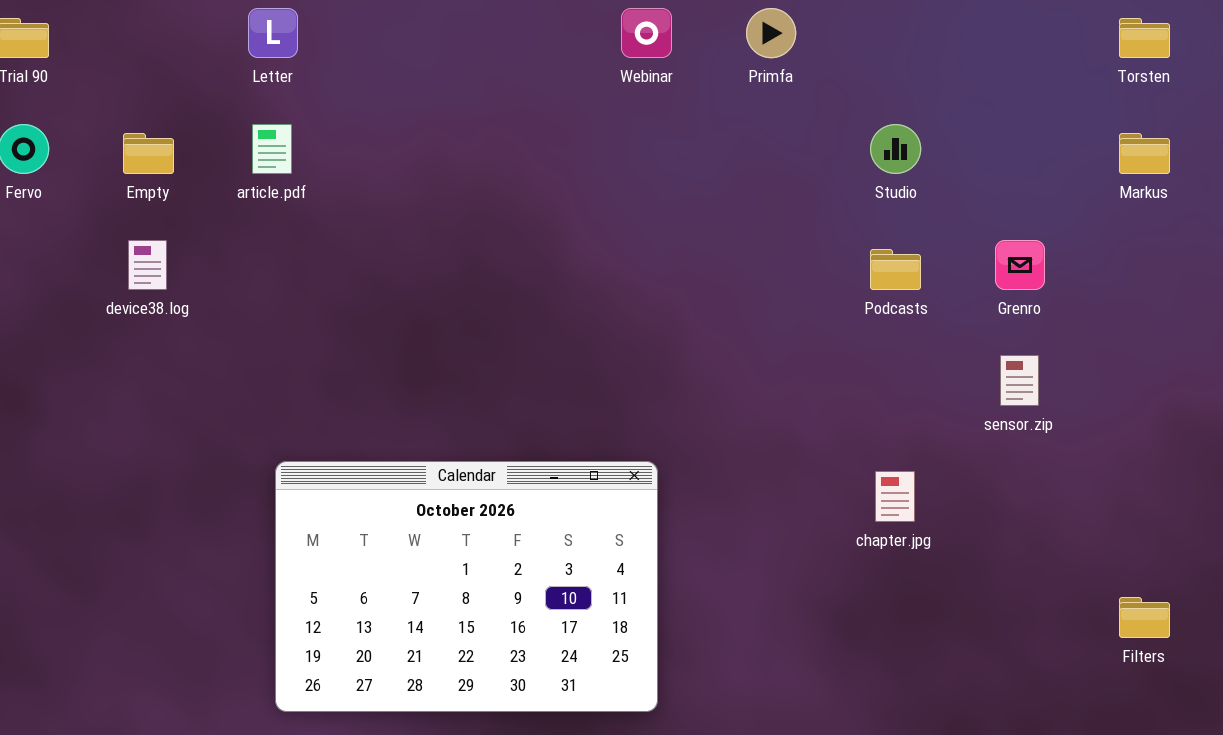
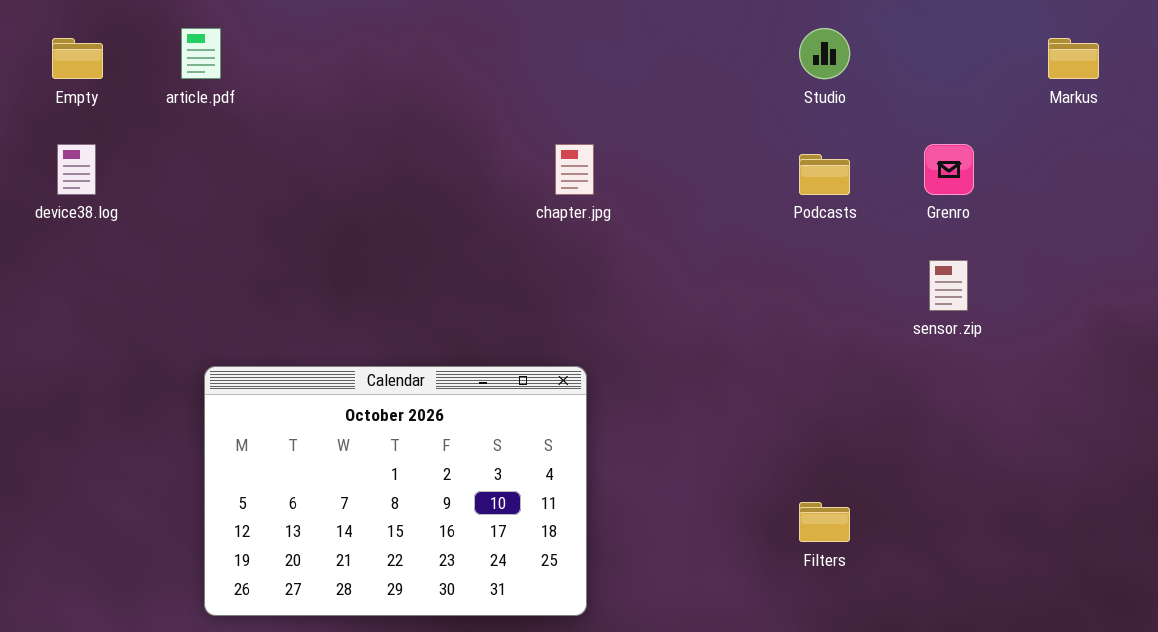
chapter.jpg: [875,471,915,522] -> [555,144,594,195], moved
Filters: [1119,597,1170,638] -> [799,502,850,542], moved

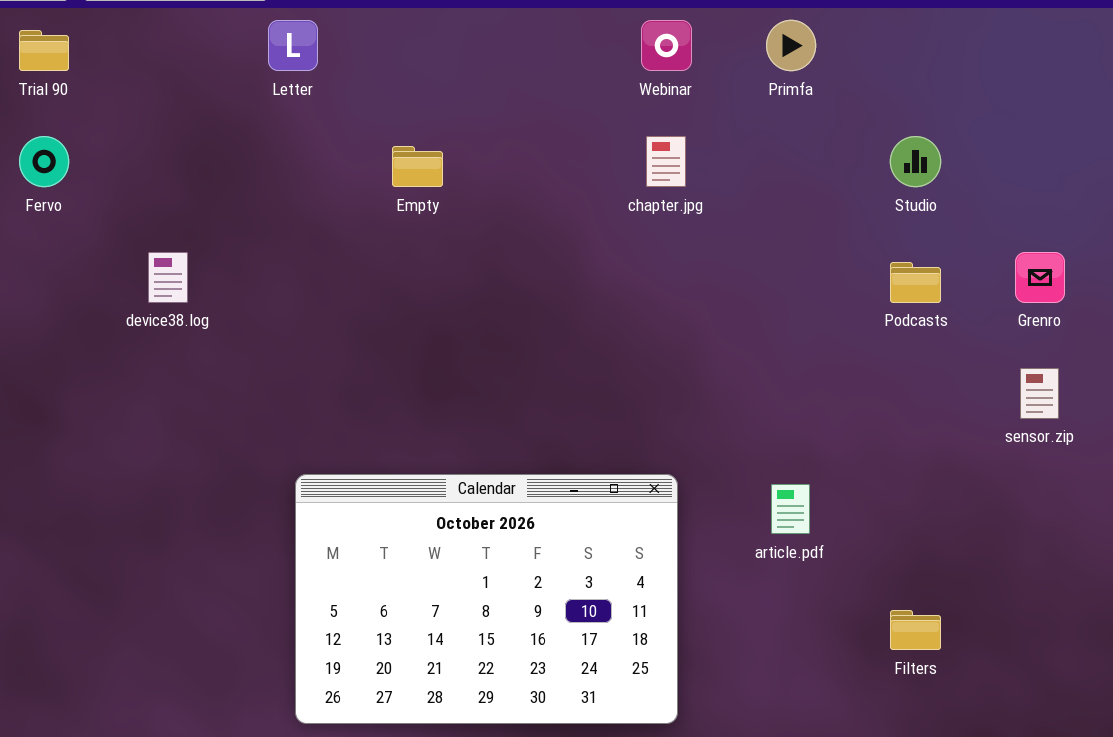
article.pdf: [181,28,221,79] -> [771,484,810,534], moved
Empty: [52,38,103,79] -> [392,146,443,187], moved
chapter.jpg: [555,144,594,195] -> [646,136,686,187], moved

